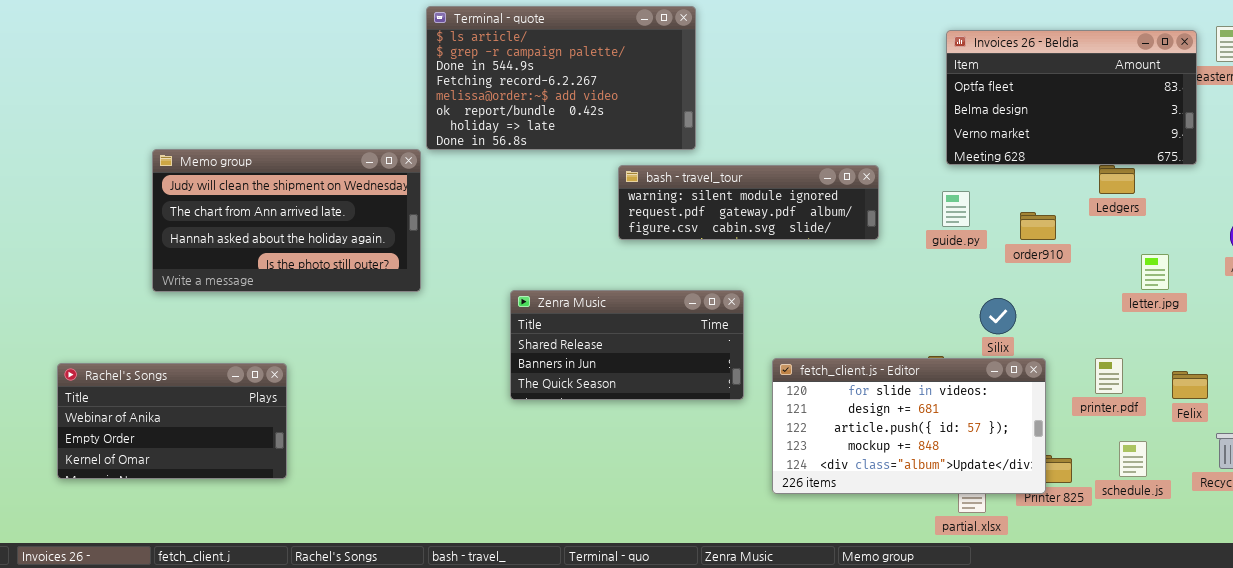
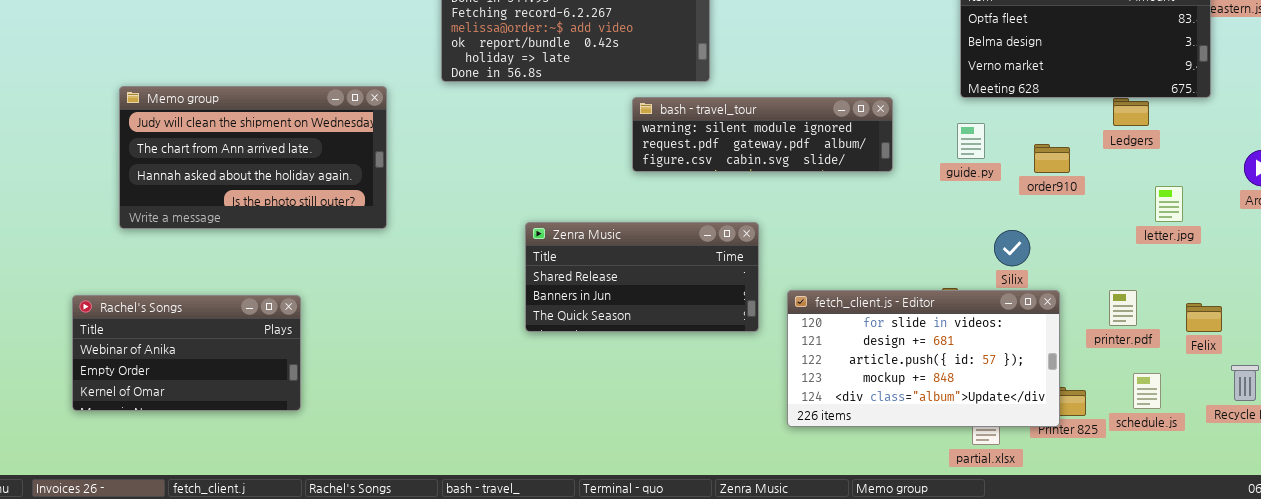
Memo group: [152,149,421,292] -> [119,86,387,229], moved

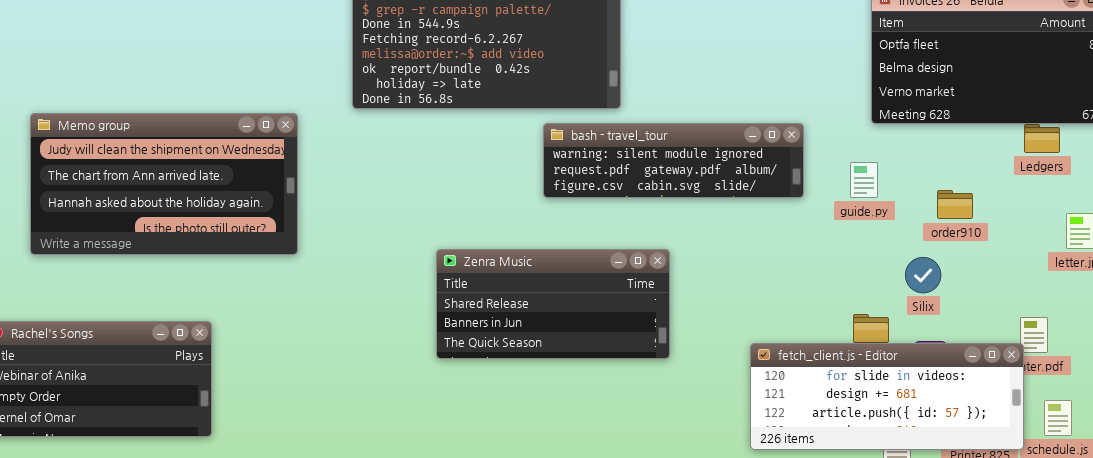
guide.py: [957,123,985,159] -> [850,162,878,198], moved
order910: [1034,144,1070,173] -> [937,190,973,219], moved
fetch_client.js - Editor: [787,290,1060,427] -> [750,343,1024,450], moved, resized

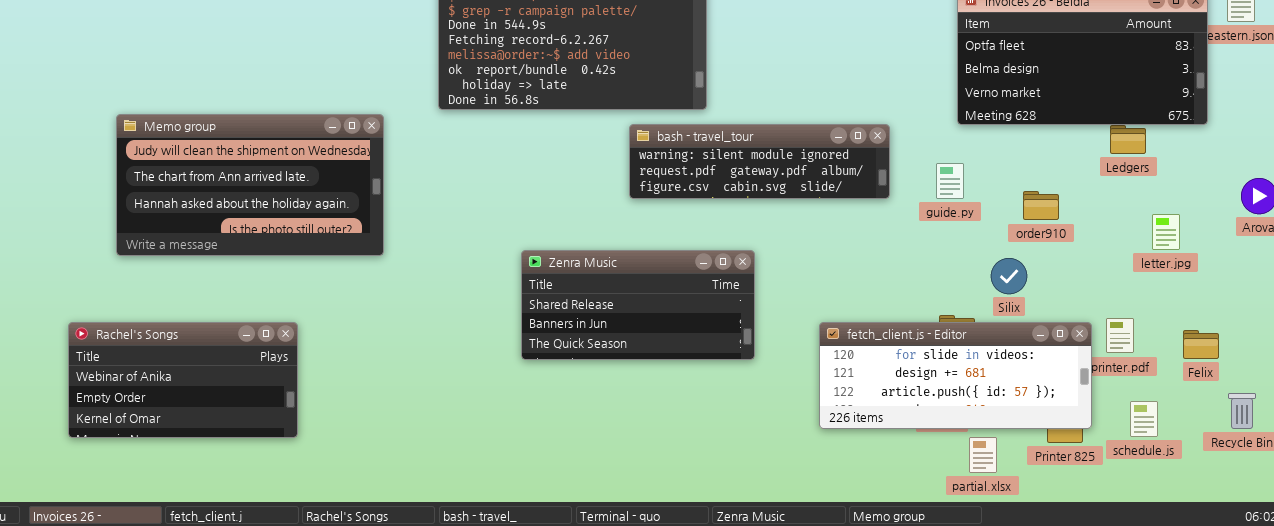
fetch_client.js - Editor: [750,343,1024,450] -> [819,322,1092,429], moved

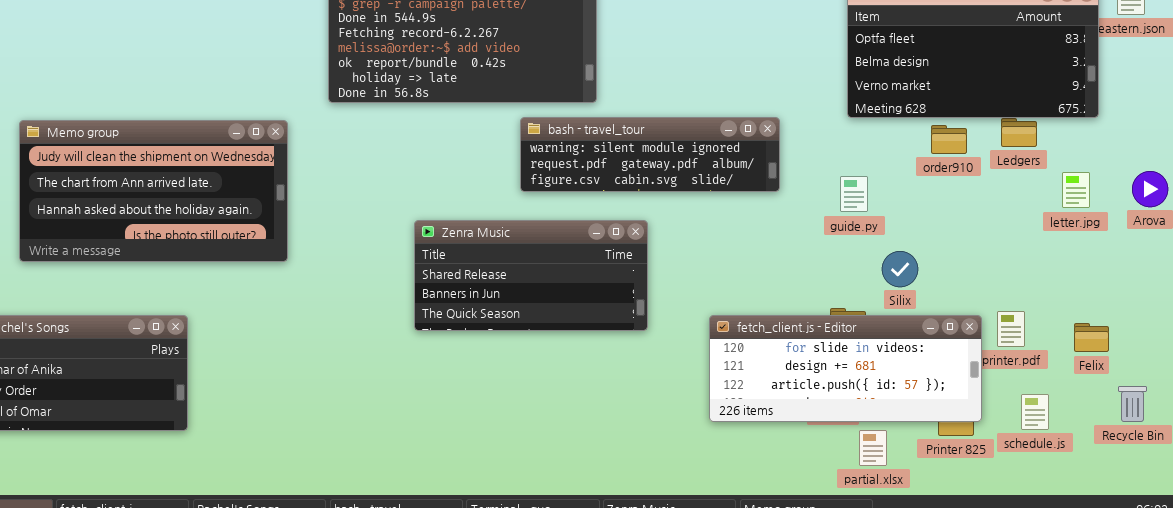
Memo group: [116,114,384,256] -> [19,120,288,262], moved
guide.py: [936,163,964,199] -> [840,176,868,212], moved
order910: [1023,191,1059,220] -> [931,125,967,154], moved
letter.jpg: [1152,214,1180,250] -> [1062,172,1090,208], moved
Zenra Music: [521,250,755,360] -> [414,220,648,331], moved

